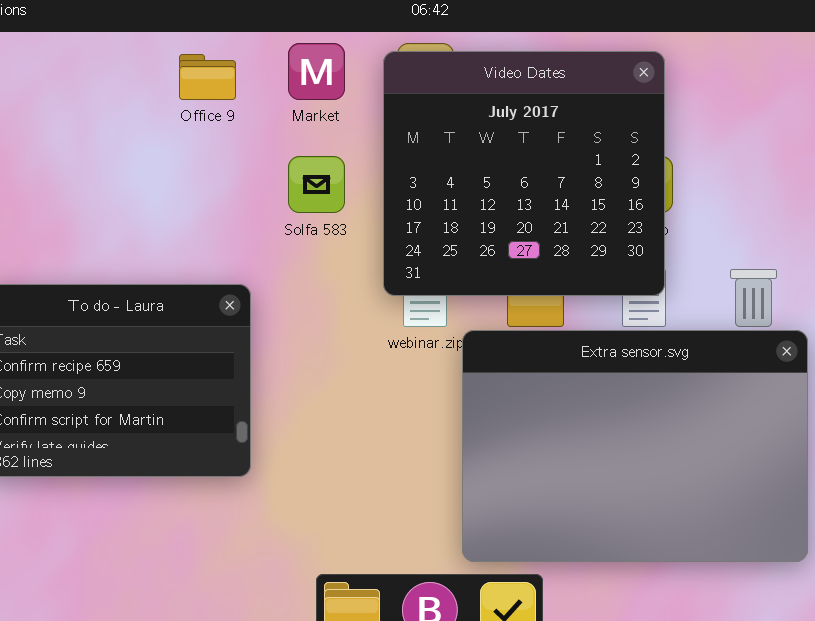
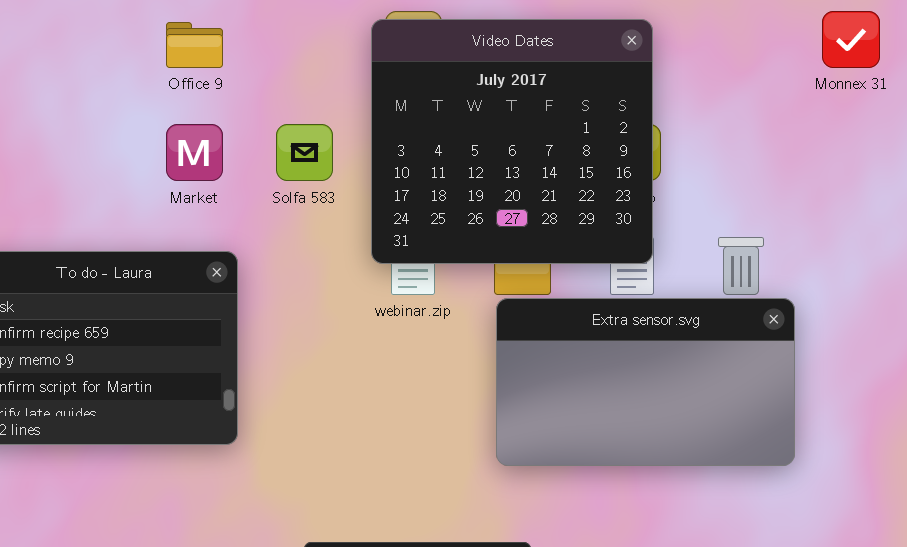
Market: [288,43,345,100] -> [166,124,223,181], moved
Extra sensor.svg: [462,330,808,562] -> [496,298,795,466], resized

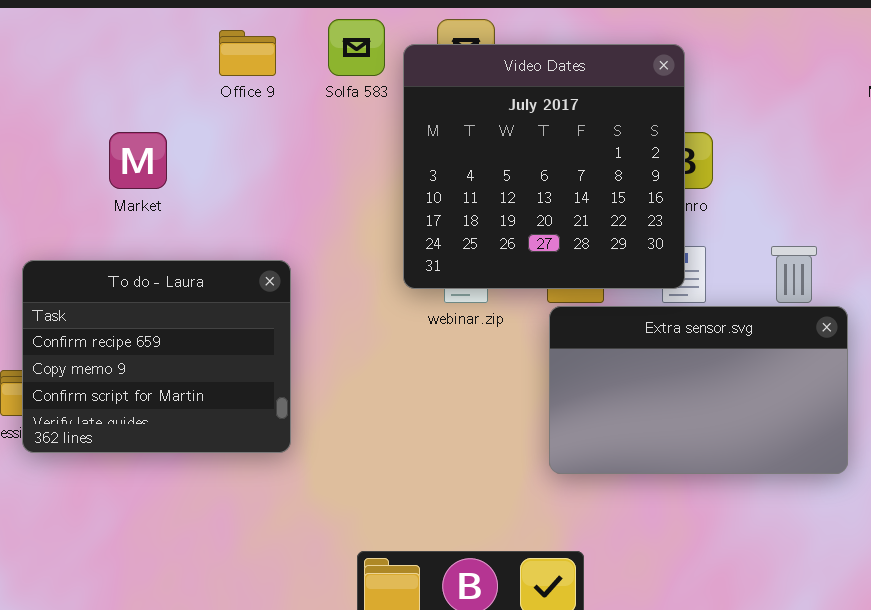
Video Dates: [371,19,653,264] -> [403,44,685,289], moved
Market: [166,124,223,181] -> [109,132,167,189], moved
Solfa 583: [276,124,333,181] -> [328,19,385,76], moved

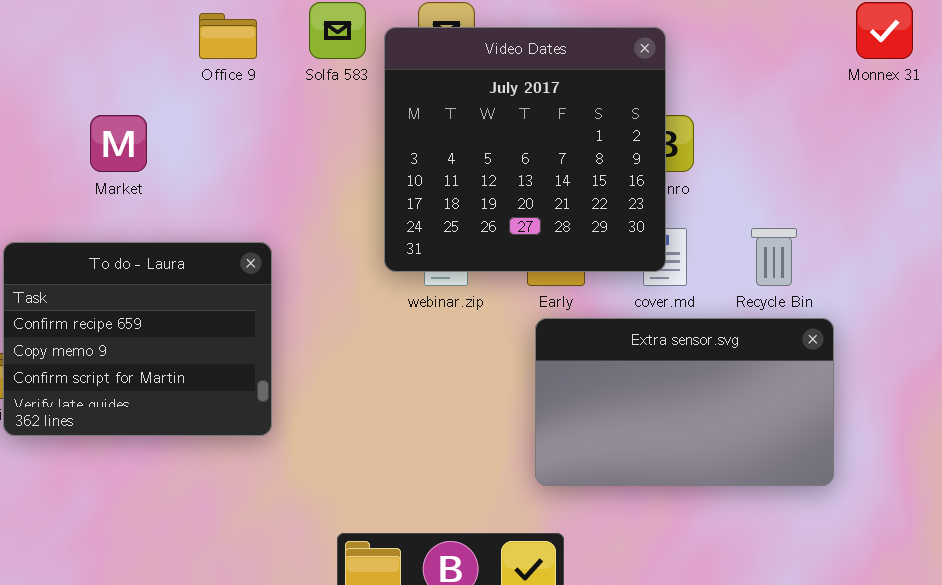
Extra sensor.svg: [549,306,848,474] -> [535,318,834,486], moved

